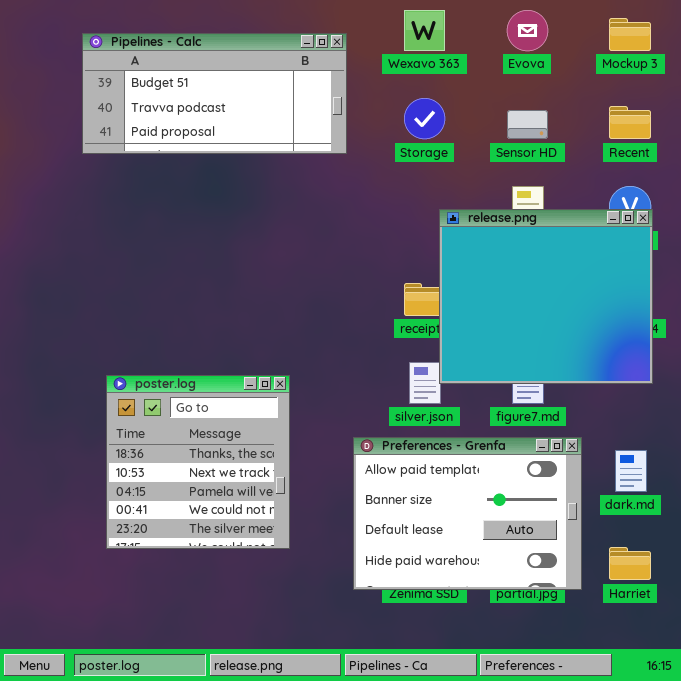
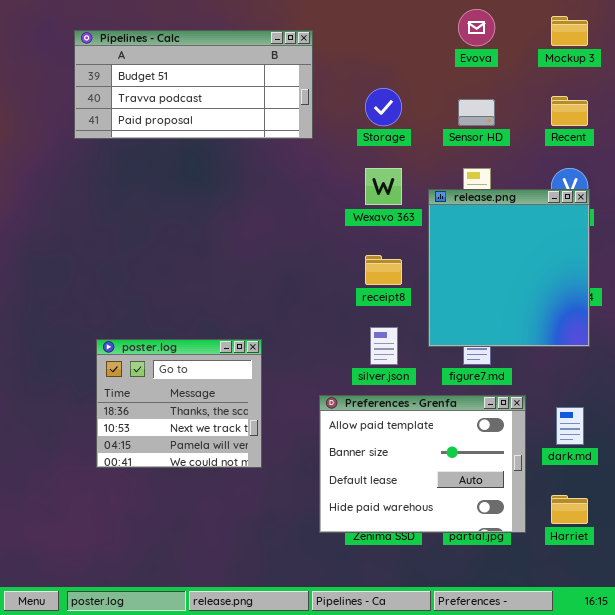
Wexavo 363: [404,10,445,51] -> [365,168,402,205], moved
release.png: [439,209,653,384] -> [428,189,590,347], resized
poster.log: [106,375,290,549] -> [96,339,262,468], resized

